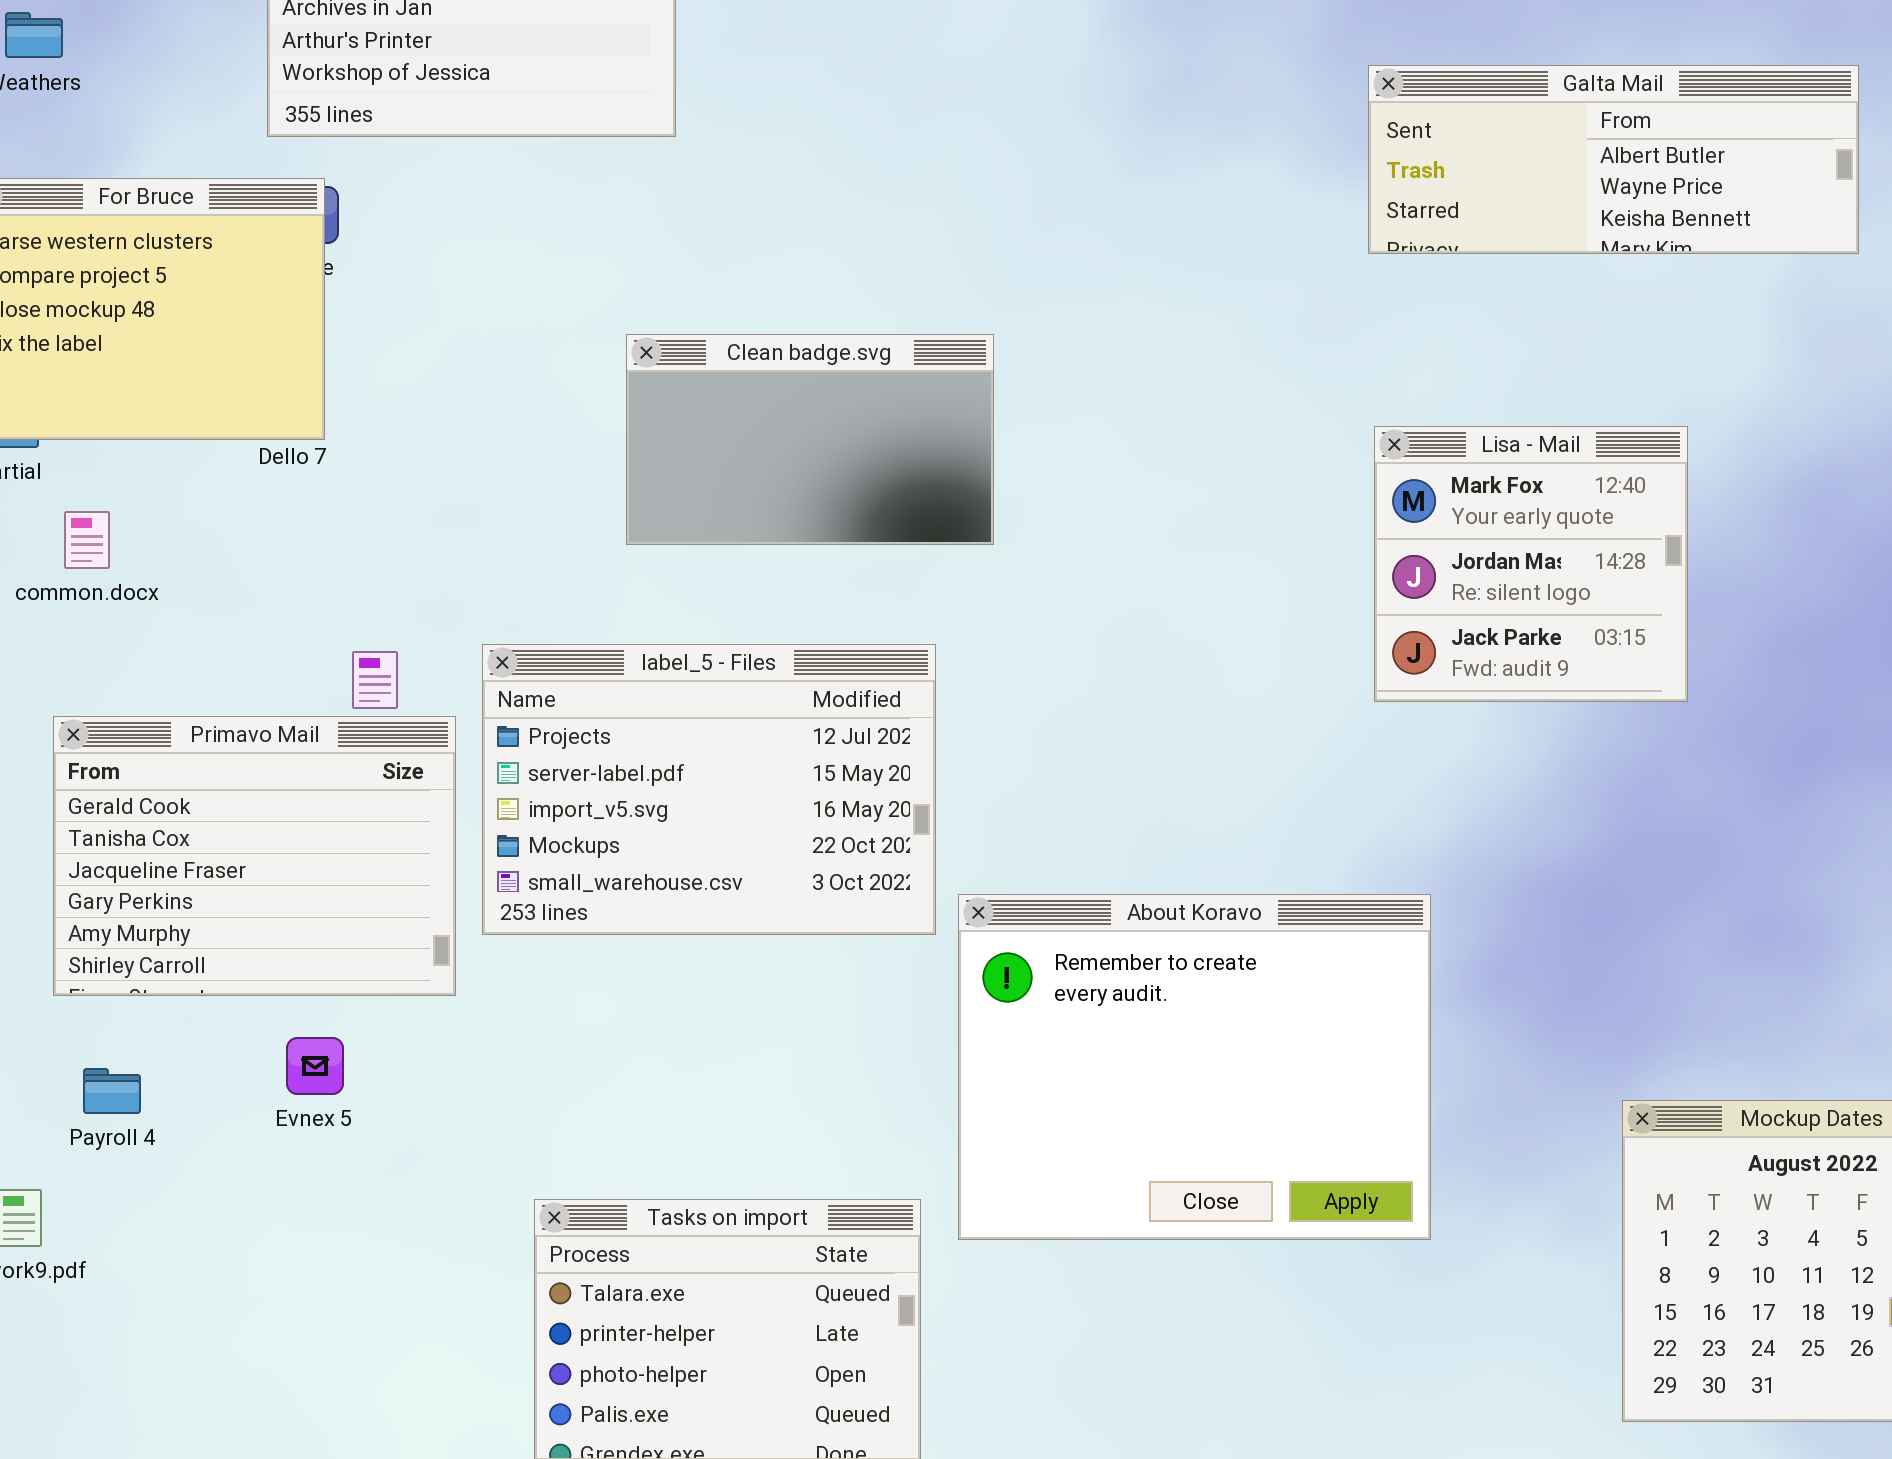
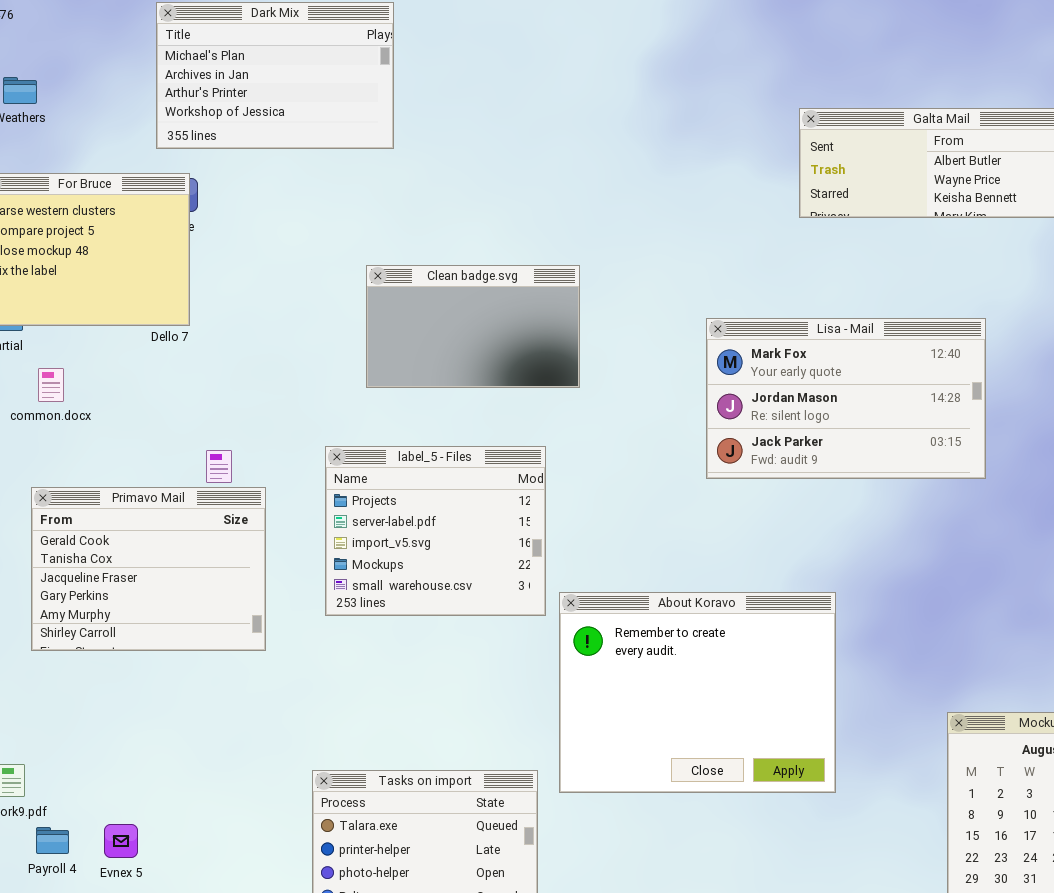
Lisa - Mail: [1374,426,1688,702] -> [706,318,986,479], resized
label_5 - Files: [482,644,936,935] -> [325,446,546,616], resized
Evnex 5: [286,1037,344,1095] -> [104,824,138,858], moved
Payroll 4: [83,1068,141,1114] -> [36,827,69,854], moved

